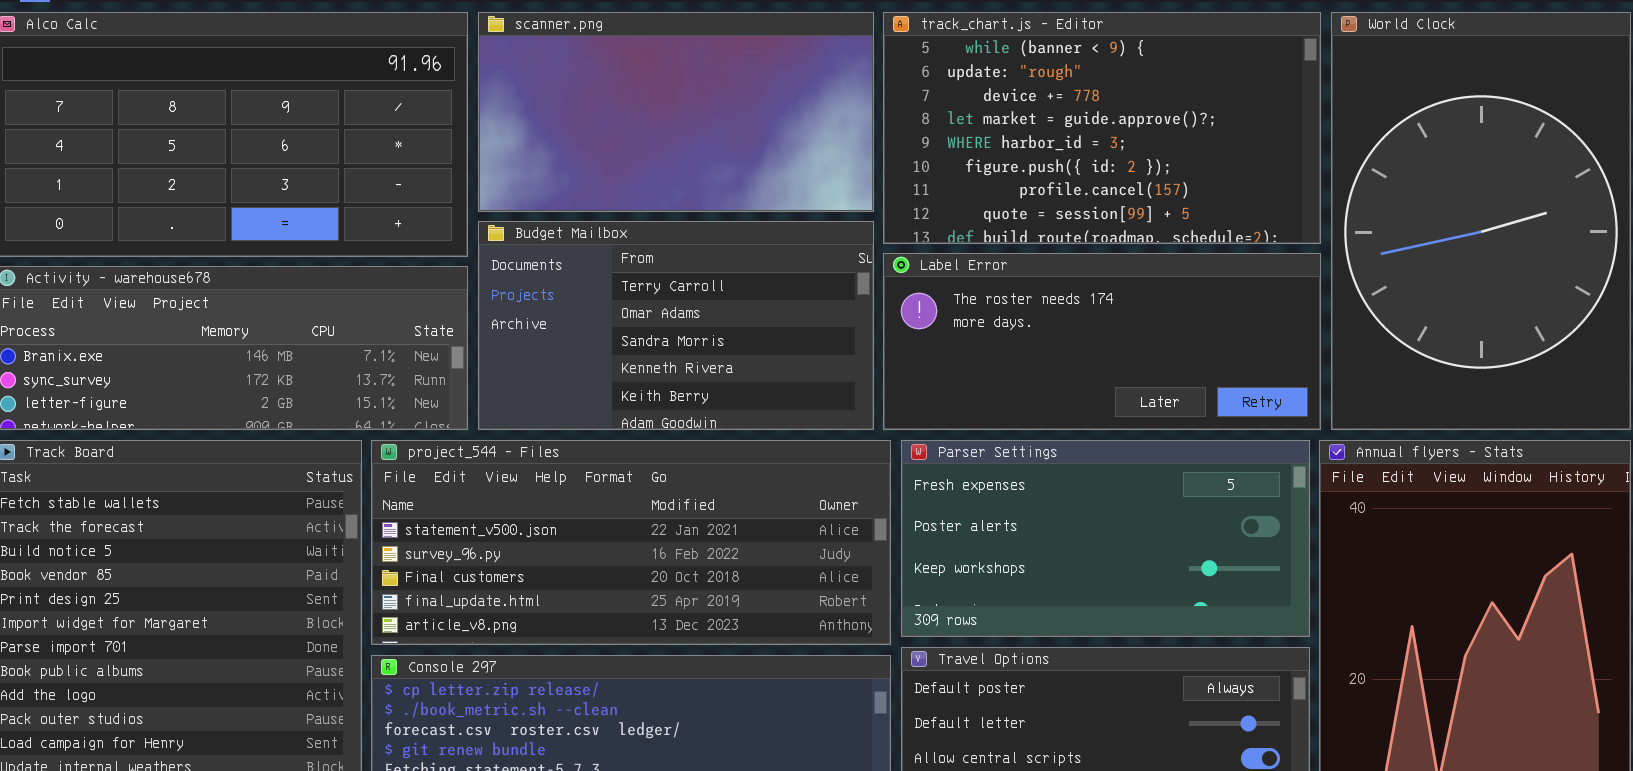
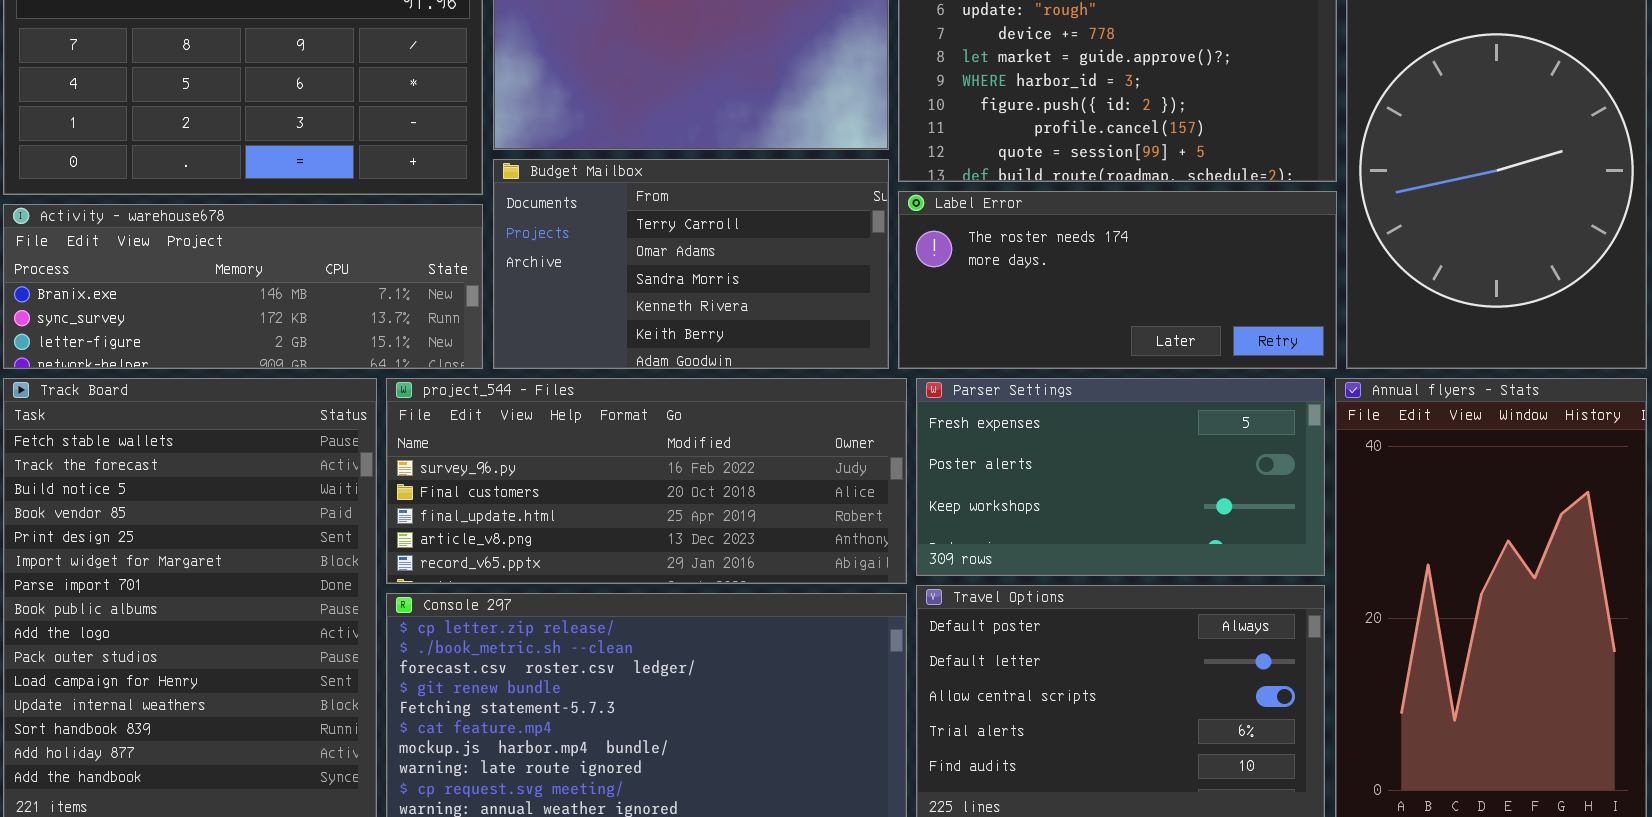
project_544 - Files: [371,440,891,645] -> [386,378,907,584], scrolled down 1 row

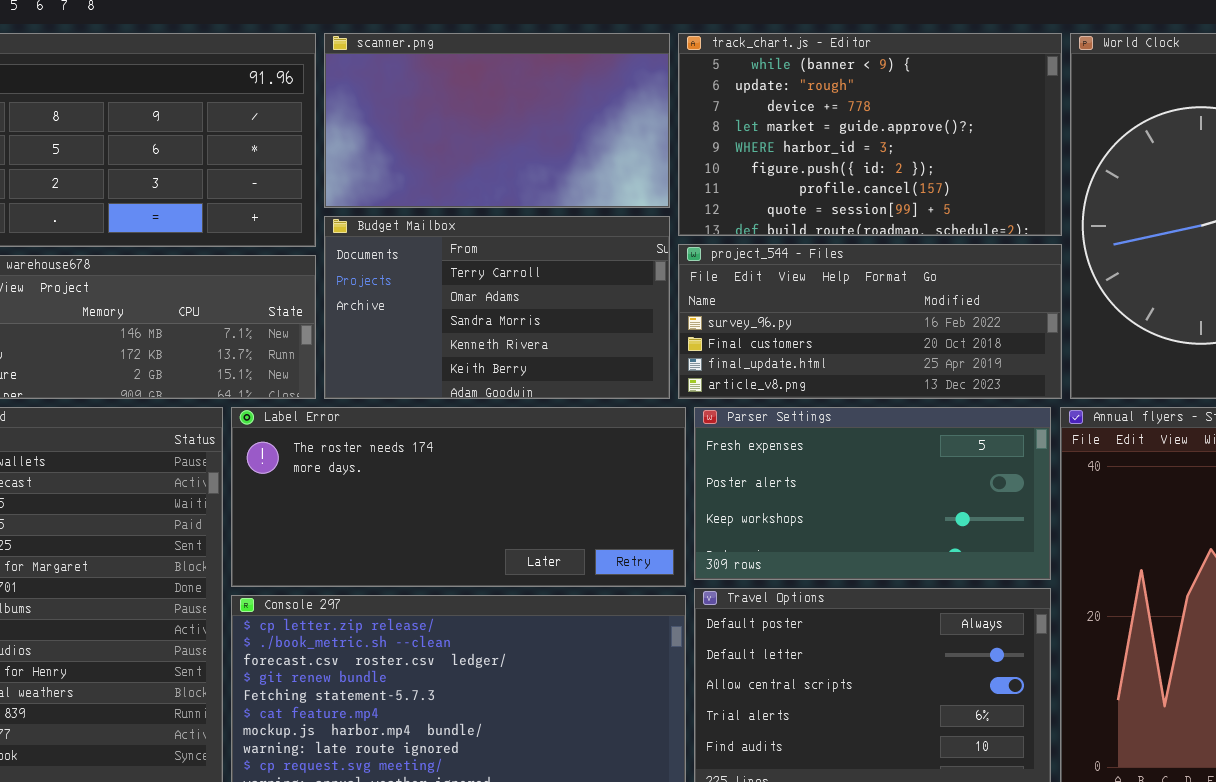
Label Error: [898,191,1337,369] -> [231,407,686,587], moved, resized
project_544 - Files: [386,378,907,584] -> [678,244,1062,399], moved, resized

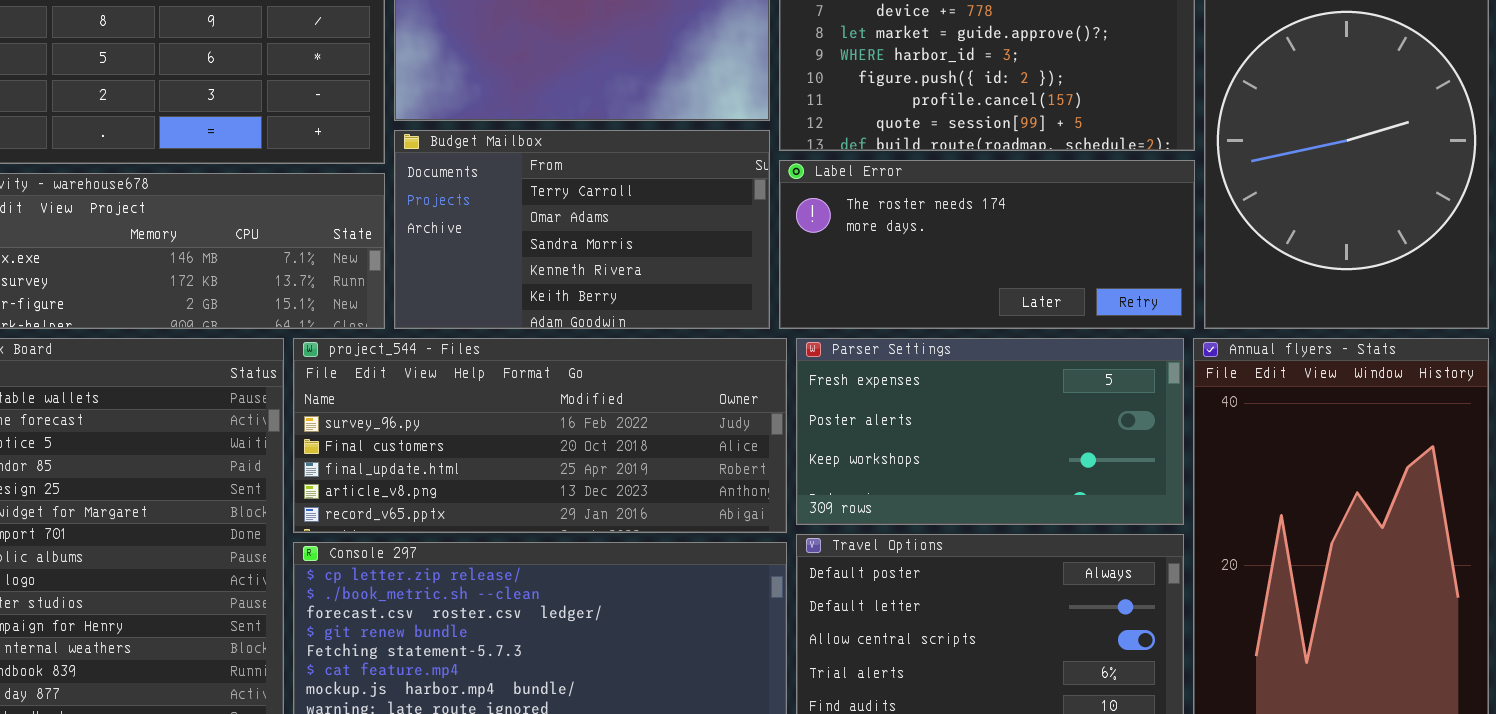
project_544 - Files: [678,244,1062,399] -> [293,338,787,533], moved, resized
Label Error: [231,407,686,587] -> [779,160,1195,329], moved, resized

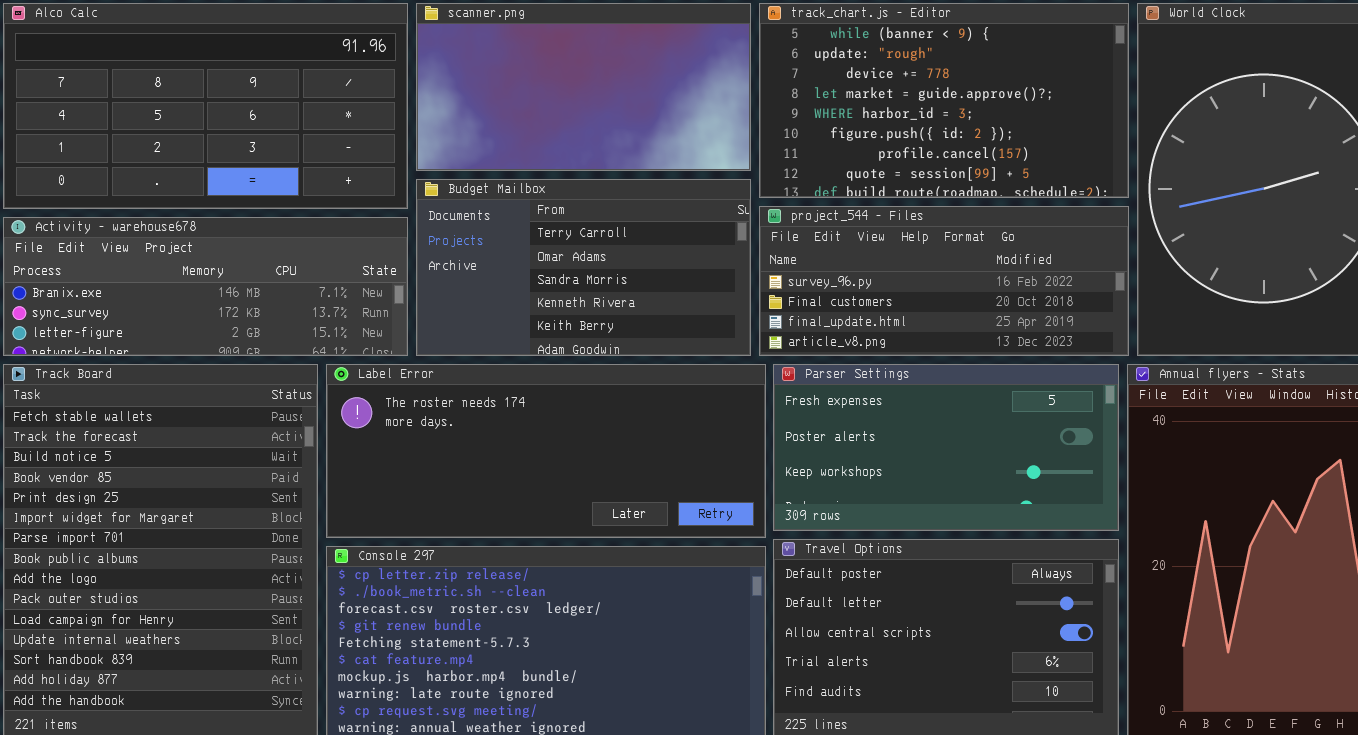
Label Error: [779,160,1195,329] -> [326,364,766,538], moved, resized
project_544 - Files: [293,338,787,533] -> [759,206,1129,356], moved, resized

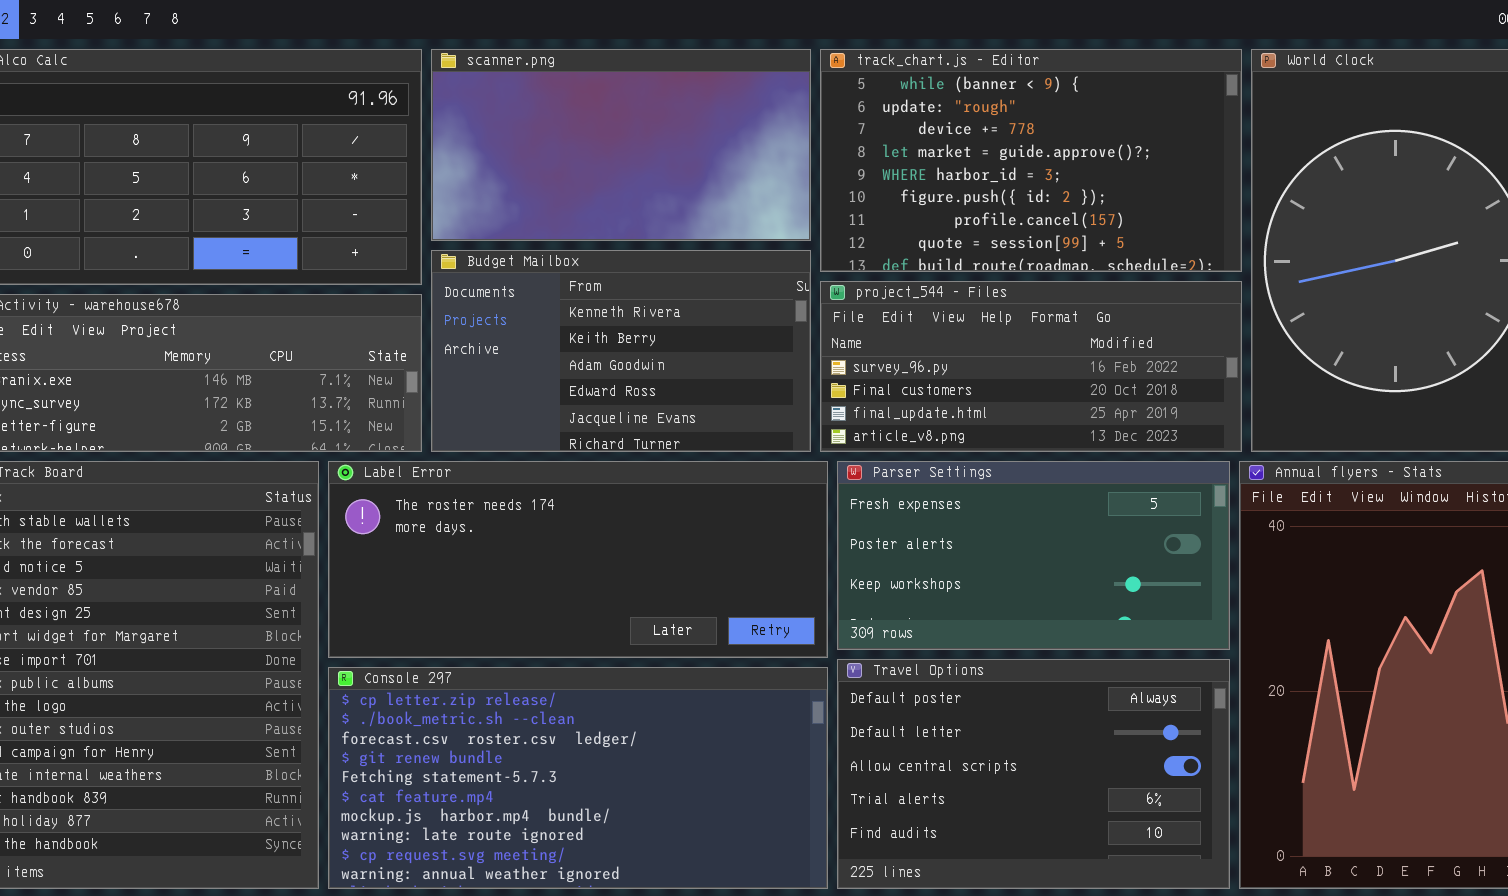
Budget Mailbox: [416,179,751,356] -> [431,250,811,452], scrolled down 3 rows

